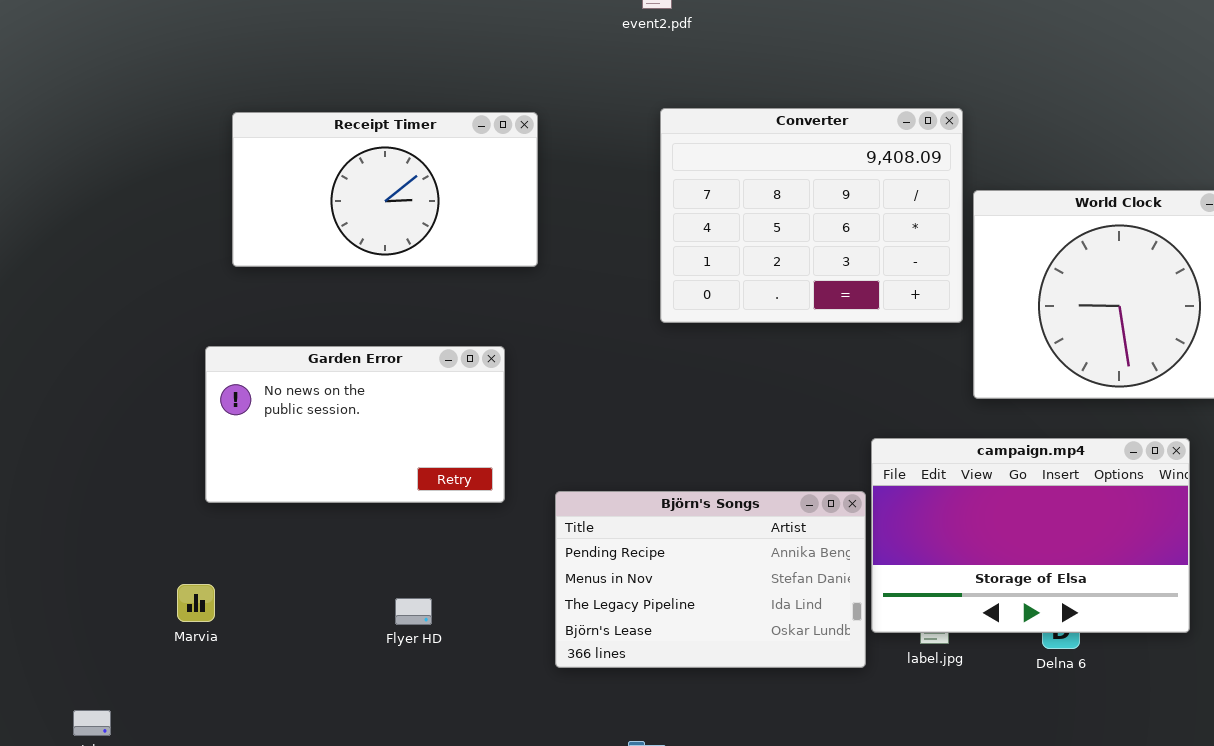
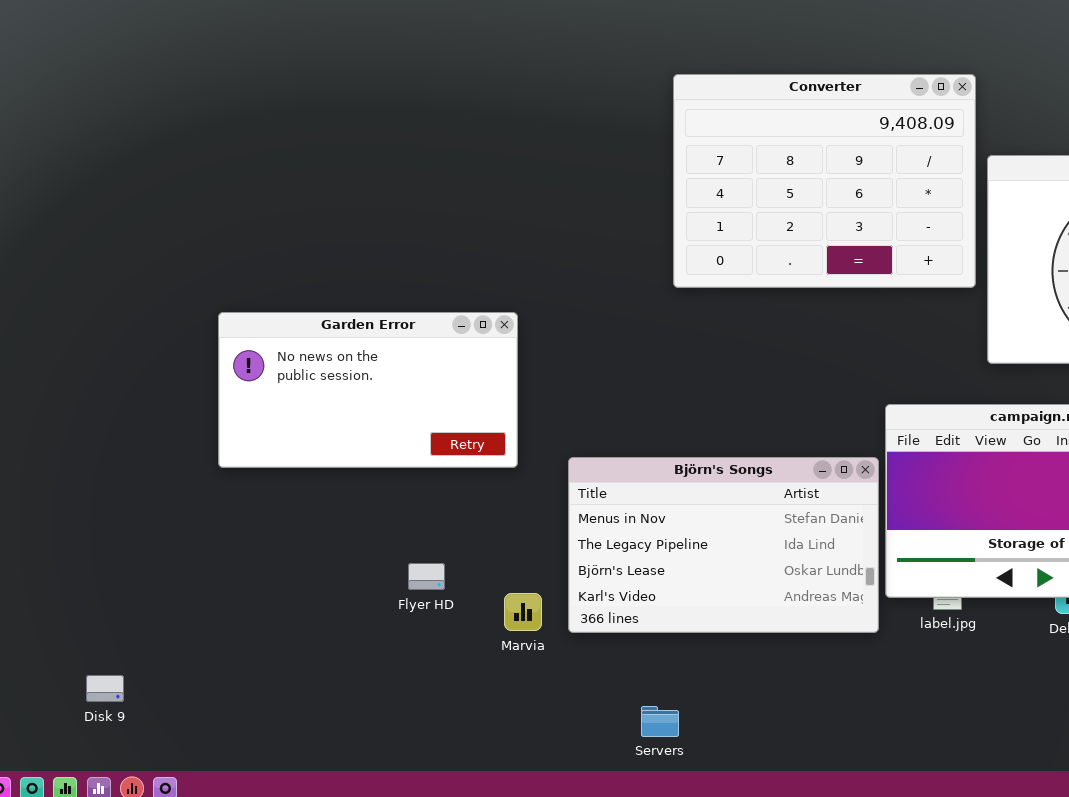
Receipt Timer: [232,112,538,267] -> none, closed
Björn's Songs: [555,491,866,668] -> [568,457,879,633], scrolled down 1 row
Marvia: [177,584,215,622] -> [504,593,542,631], moved

